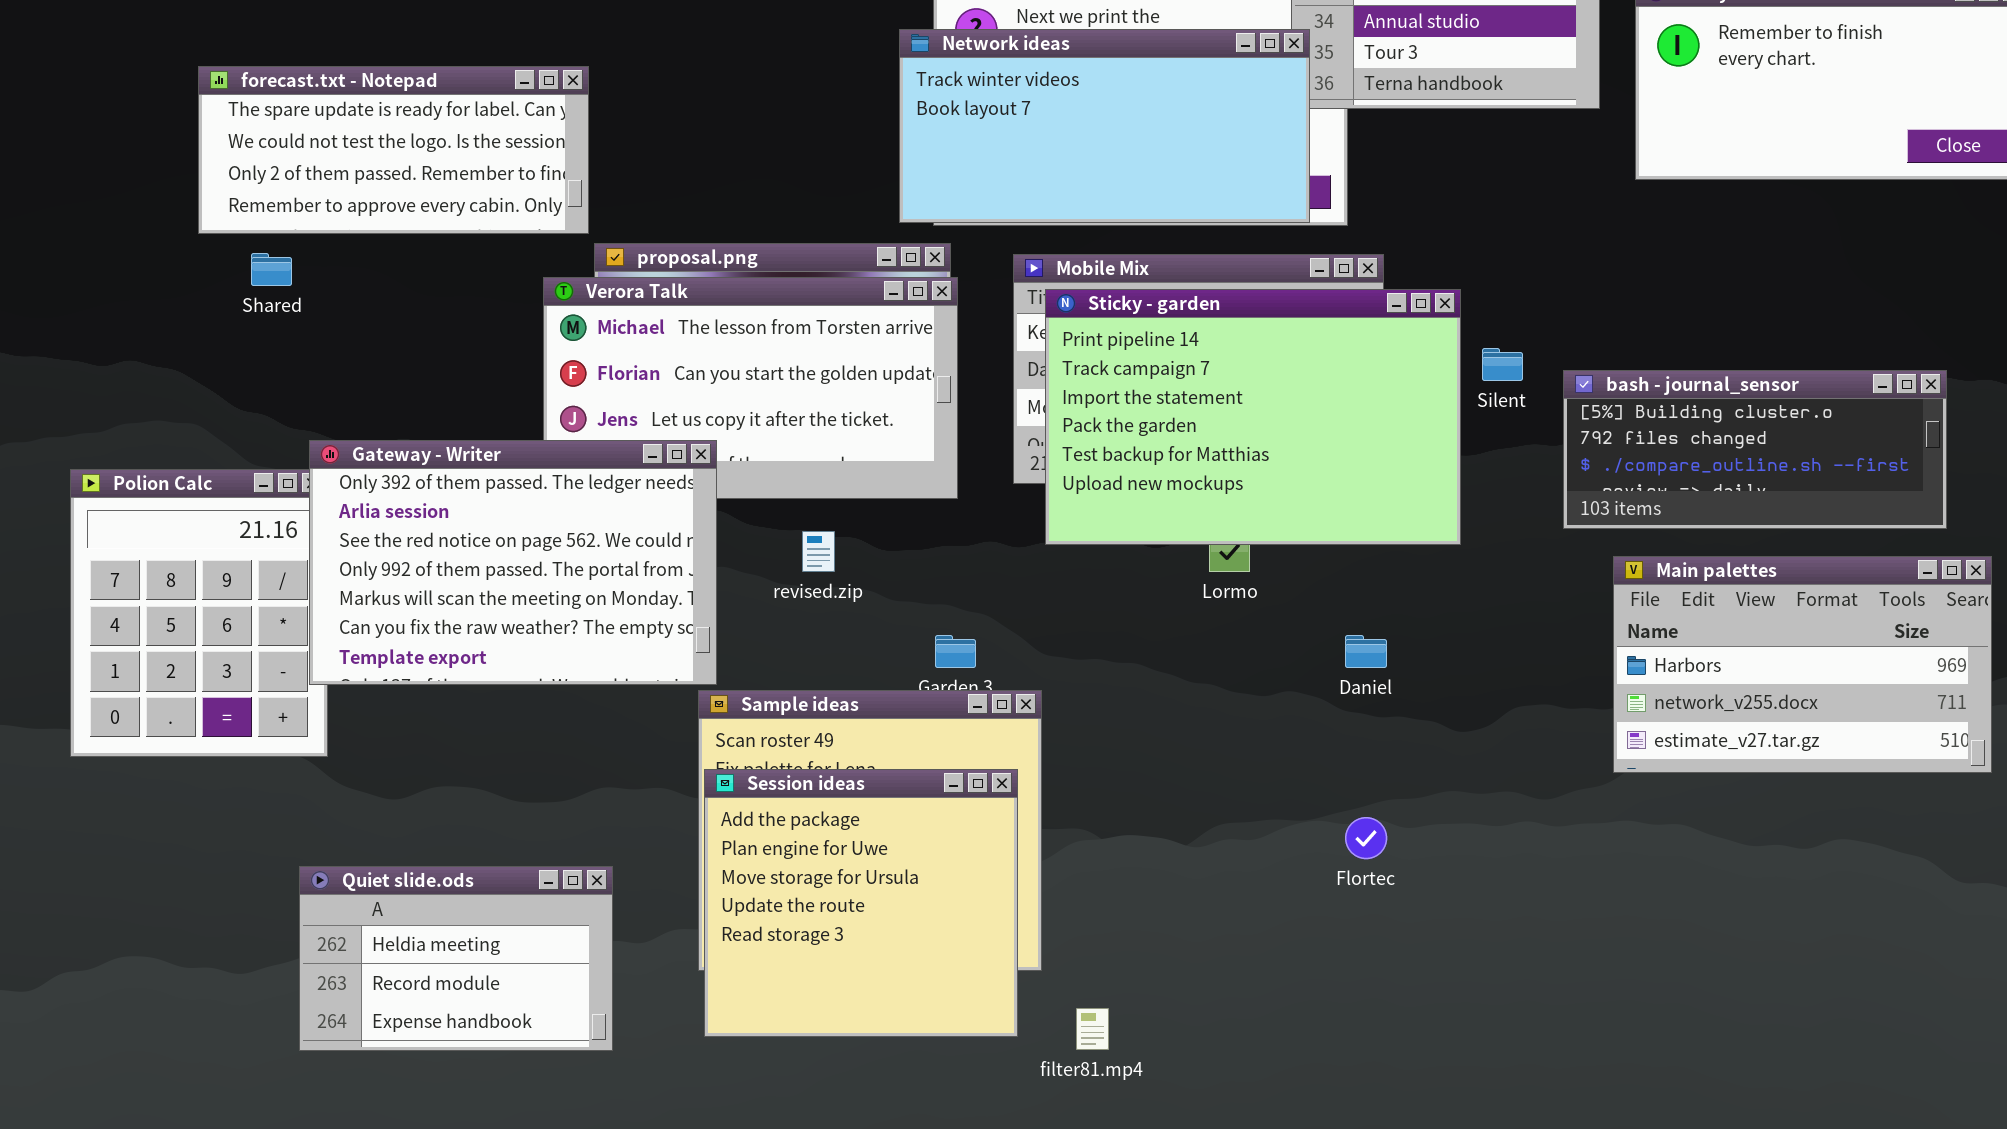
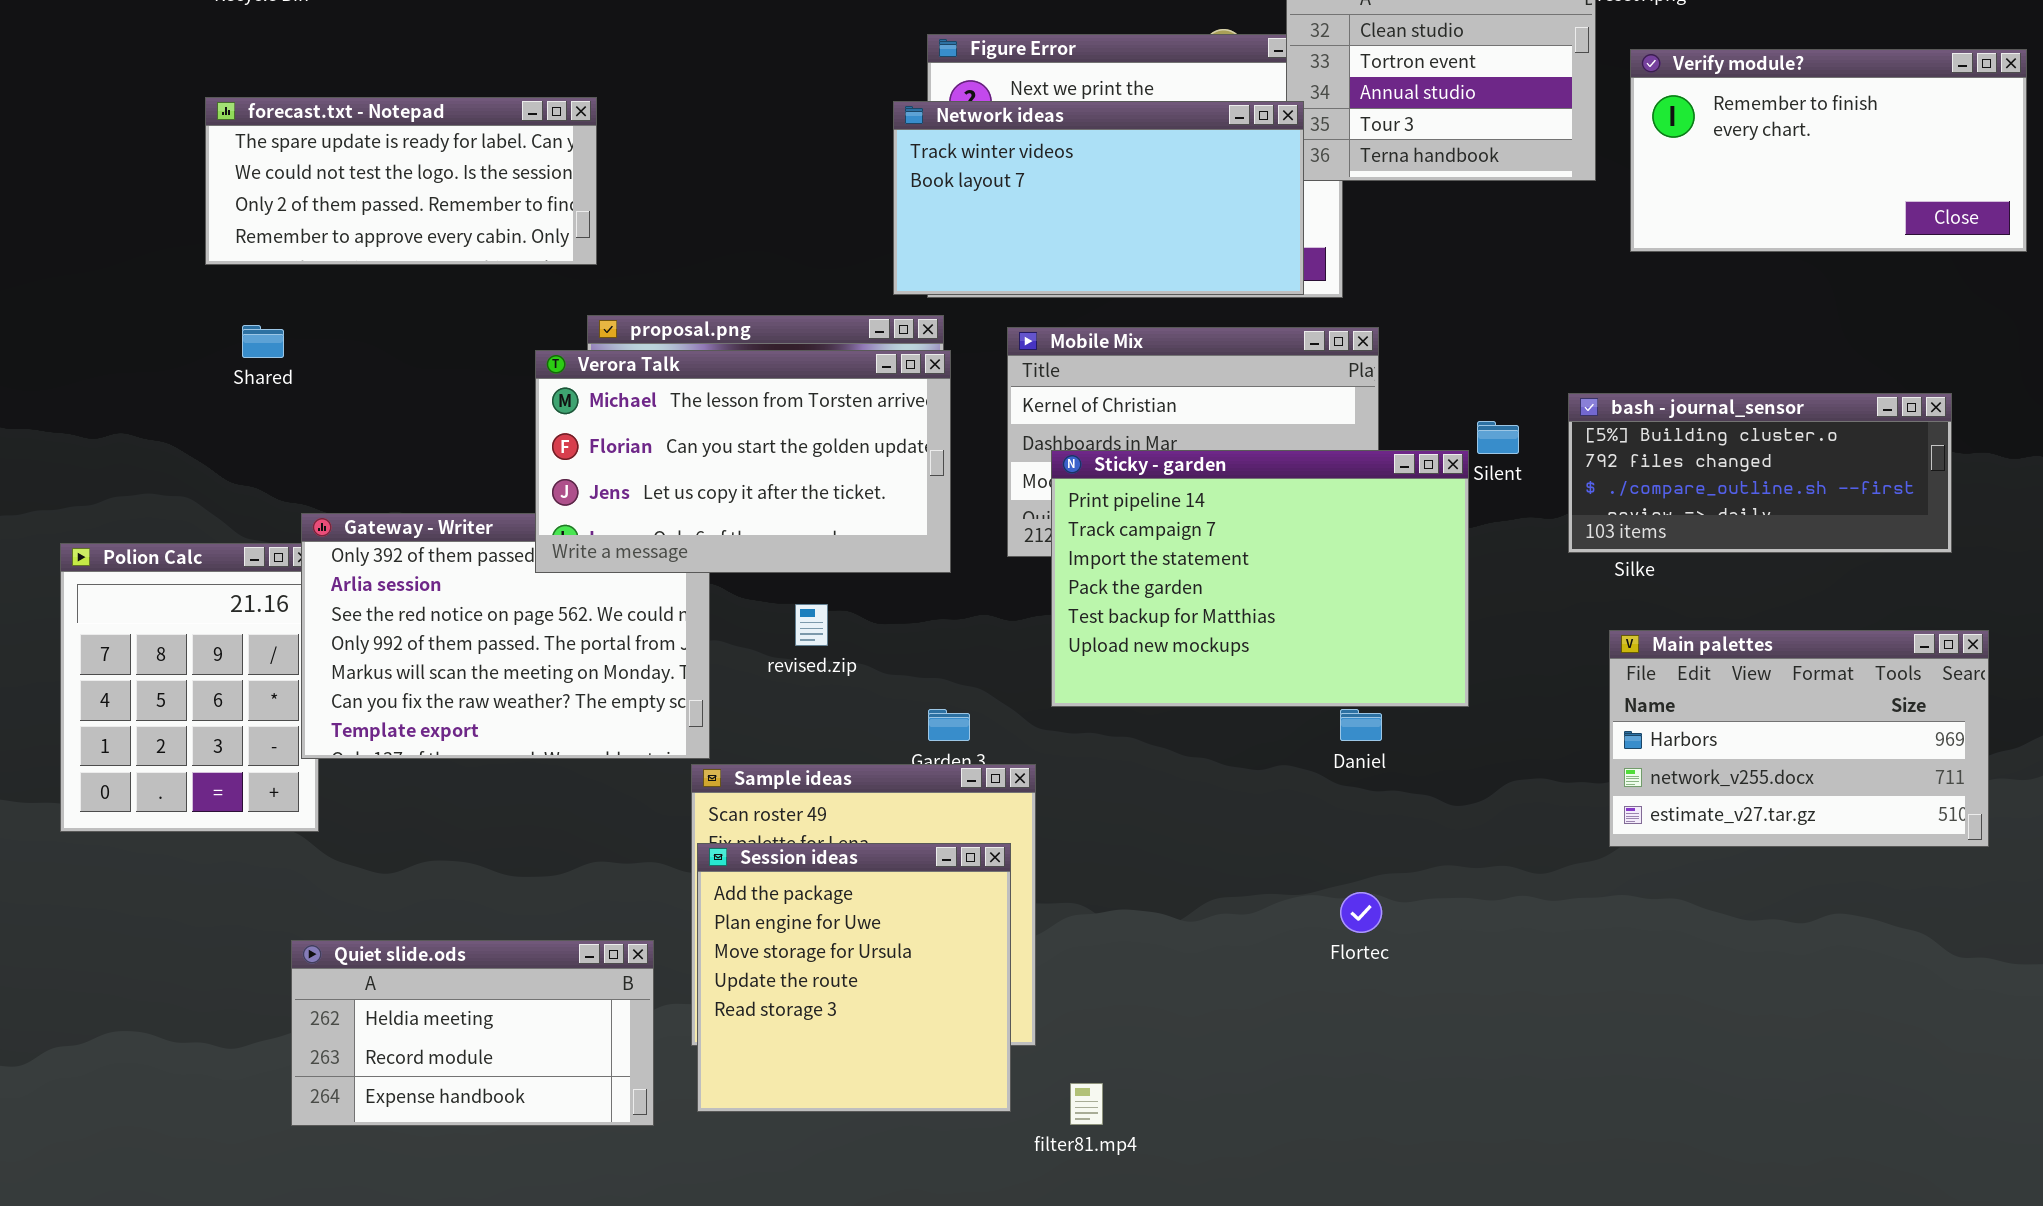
forecast.txt - Notepad: [198,66,589,234] -> [205,97,597,265], moved
Verora Talk: [543,277,958,499] -> [535,350,951,573], raised
Sticky - garden: [1045,289,1461,545] -> [1051,450,1469,707], moved
bash - journal_sensor: [1563,370,1947,529] -> [1568,393,1952,553], moved
Quiet slide.ods: [299,866,613,1051] -> [291,940,654,1126], resized

